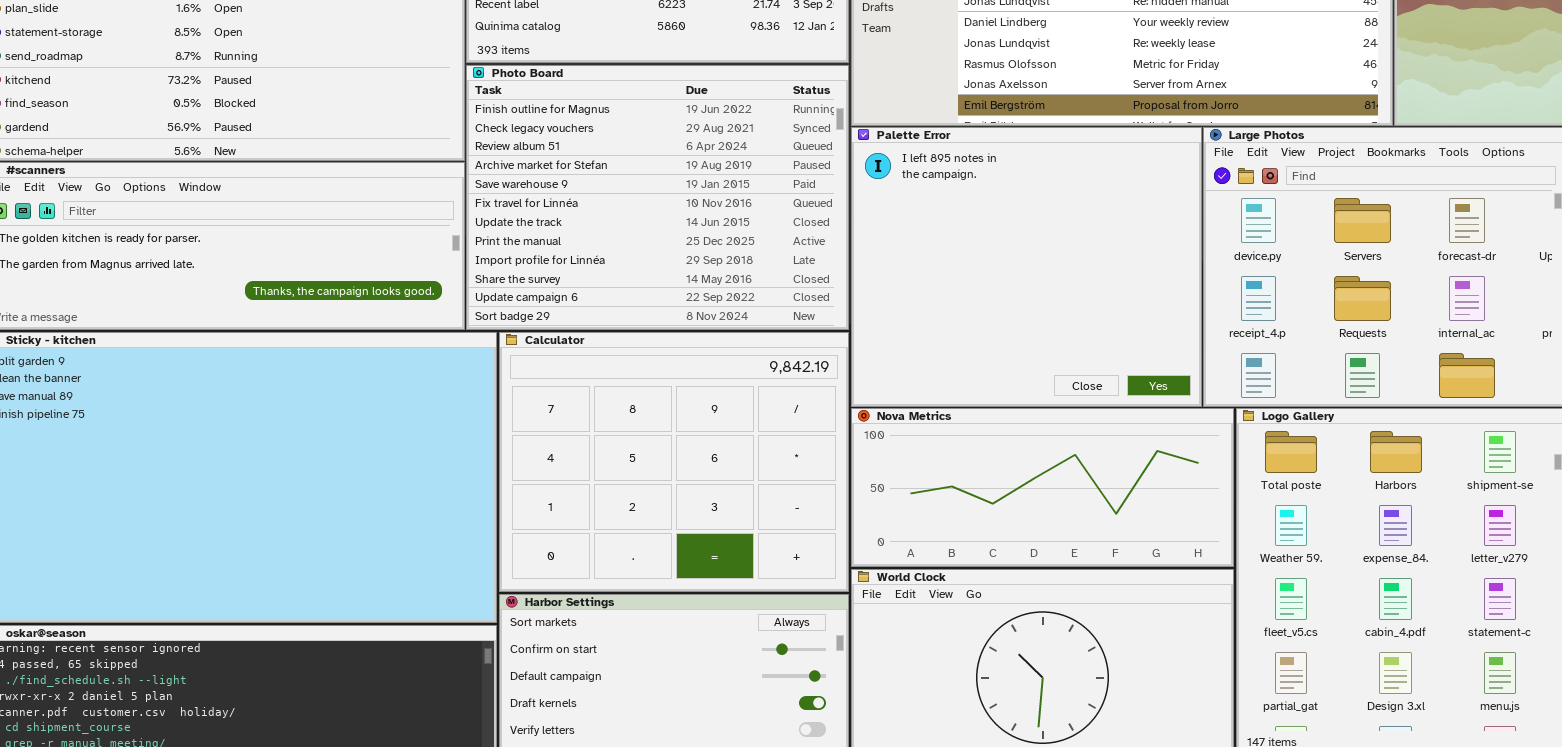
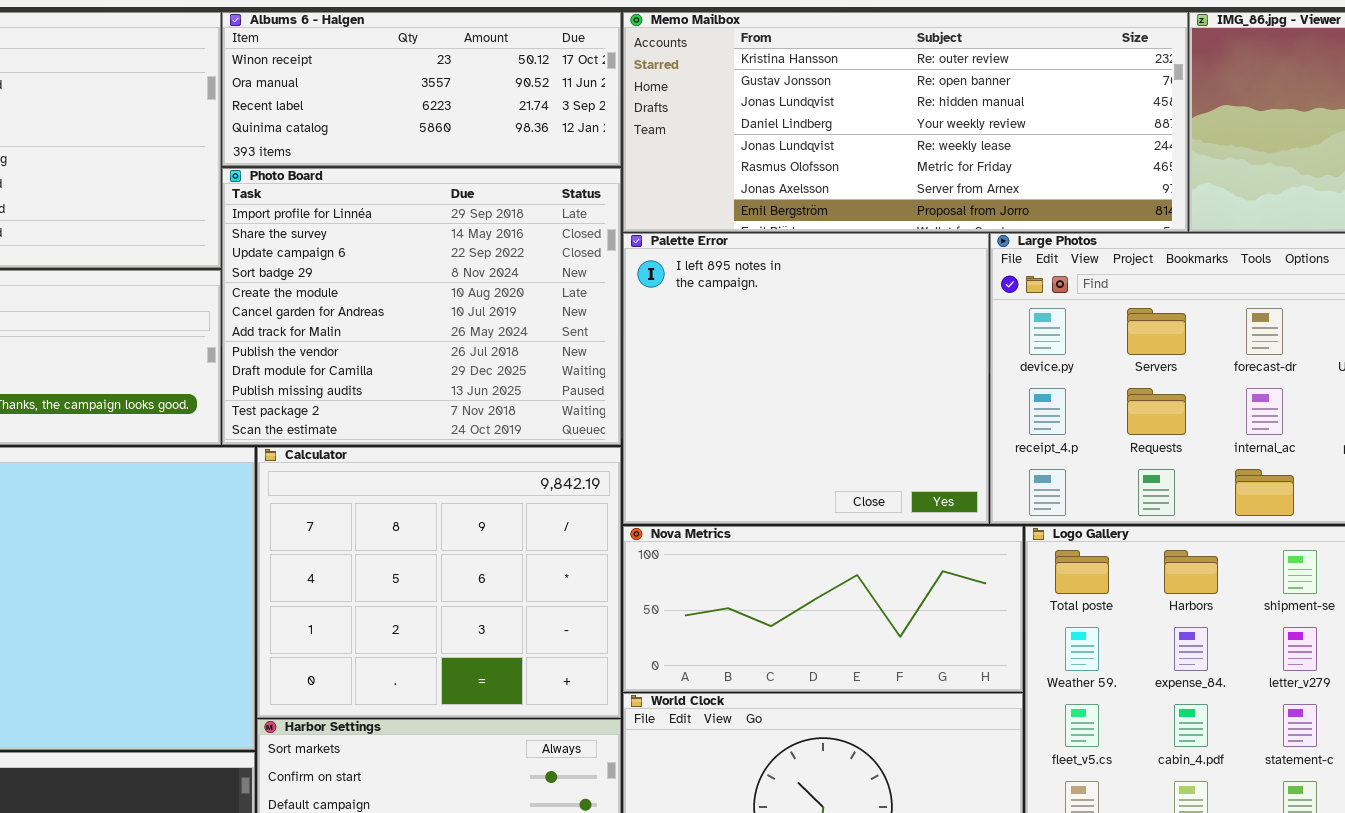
Photo Board: [466,65,849,330] -> [222,168,621,445], scrolled down 8 rows

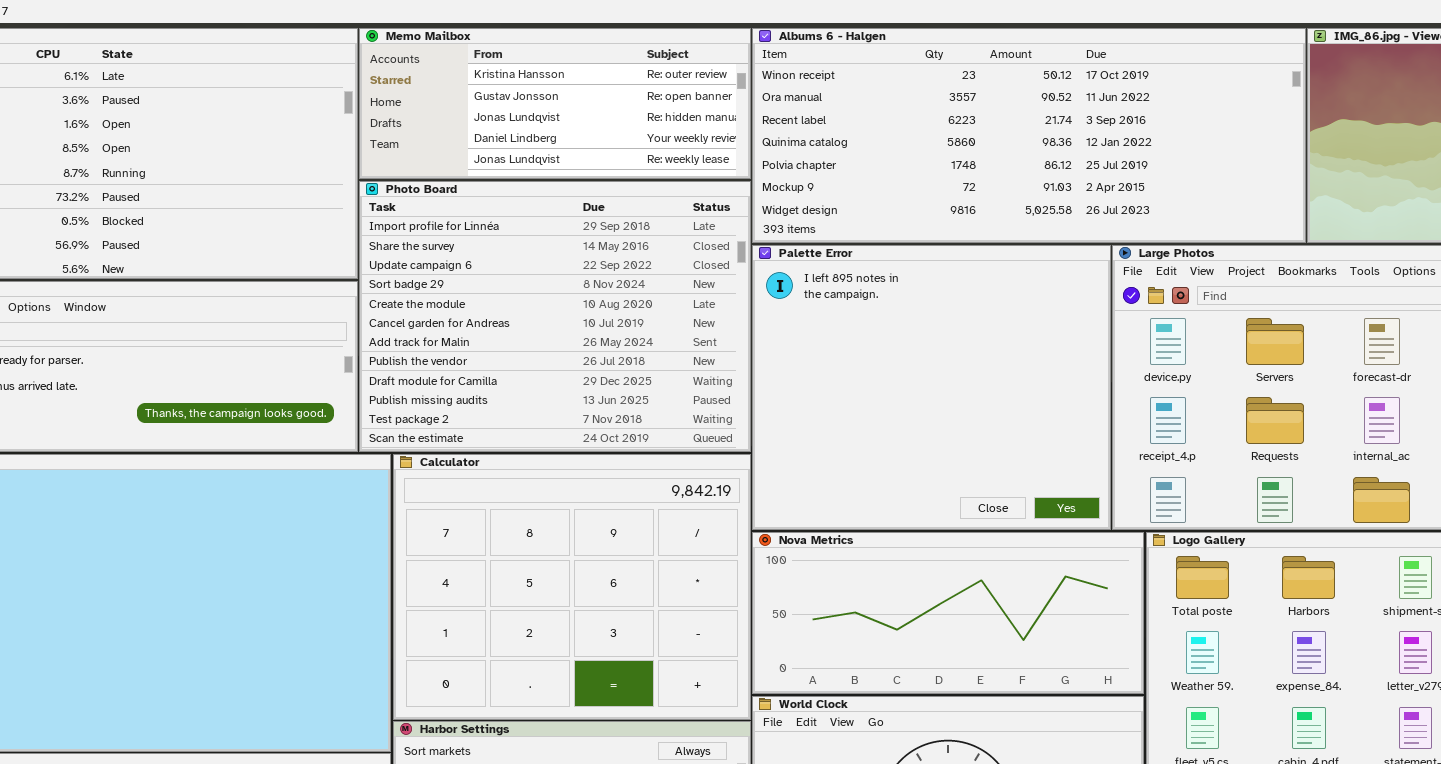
Albums 6 - Halgen: [222,12,621,166] -> [752,28,1306,243], moved, resized
Memo Mailbox: [623,12,1188,232] -> [359,28,751,179], moved, resized

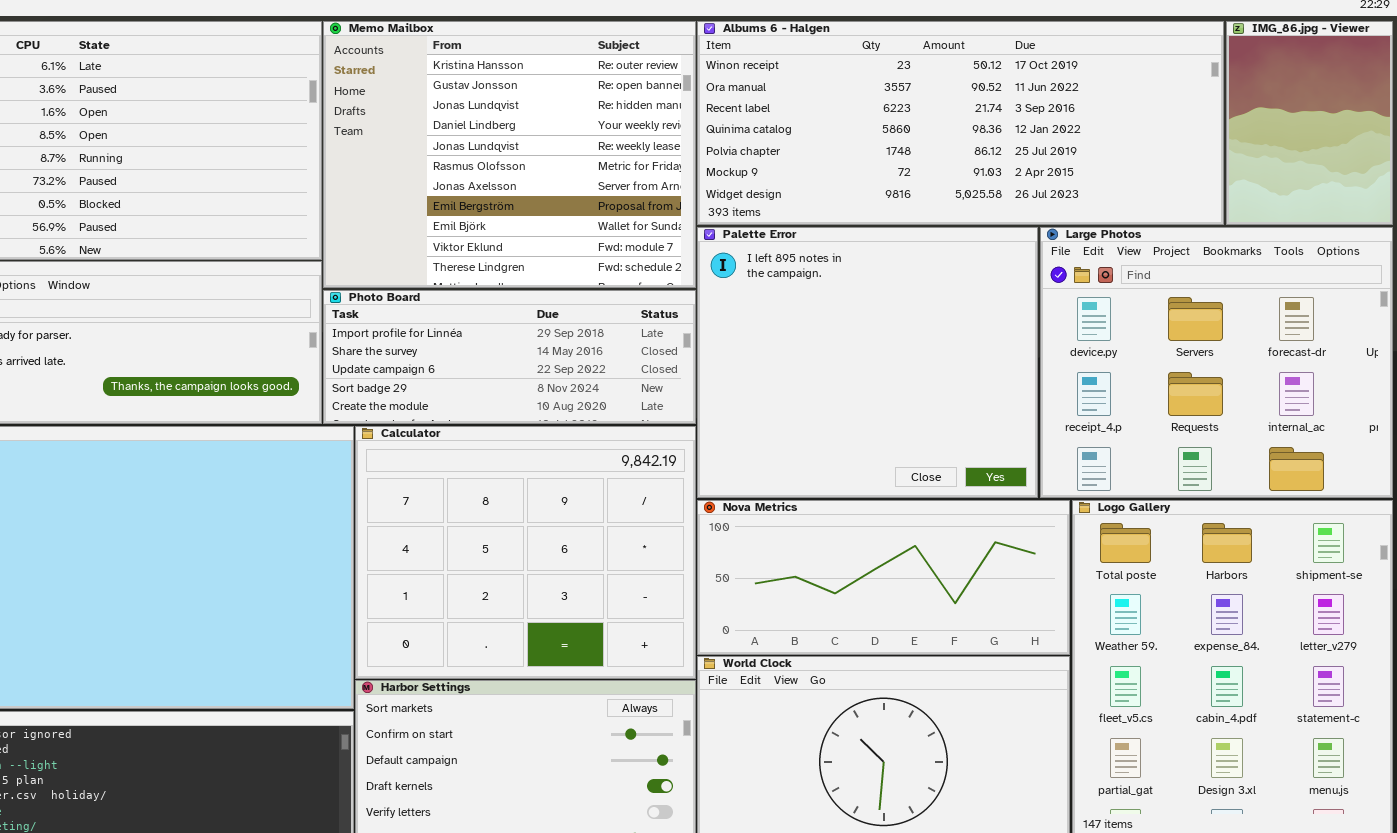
Memo Mailbox: [359,28,751,179] -> [323,21,696,288], resized
Photo Board: [359,181,751,452] -> [323,290,696,424], resized

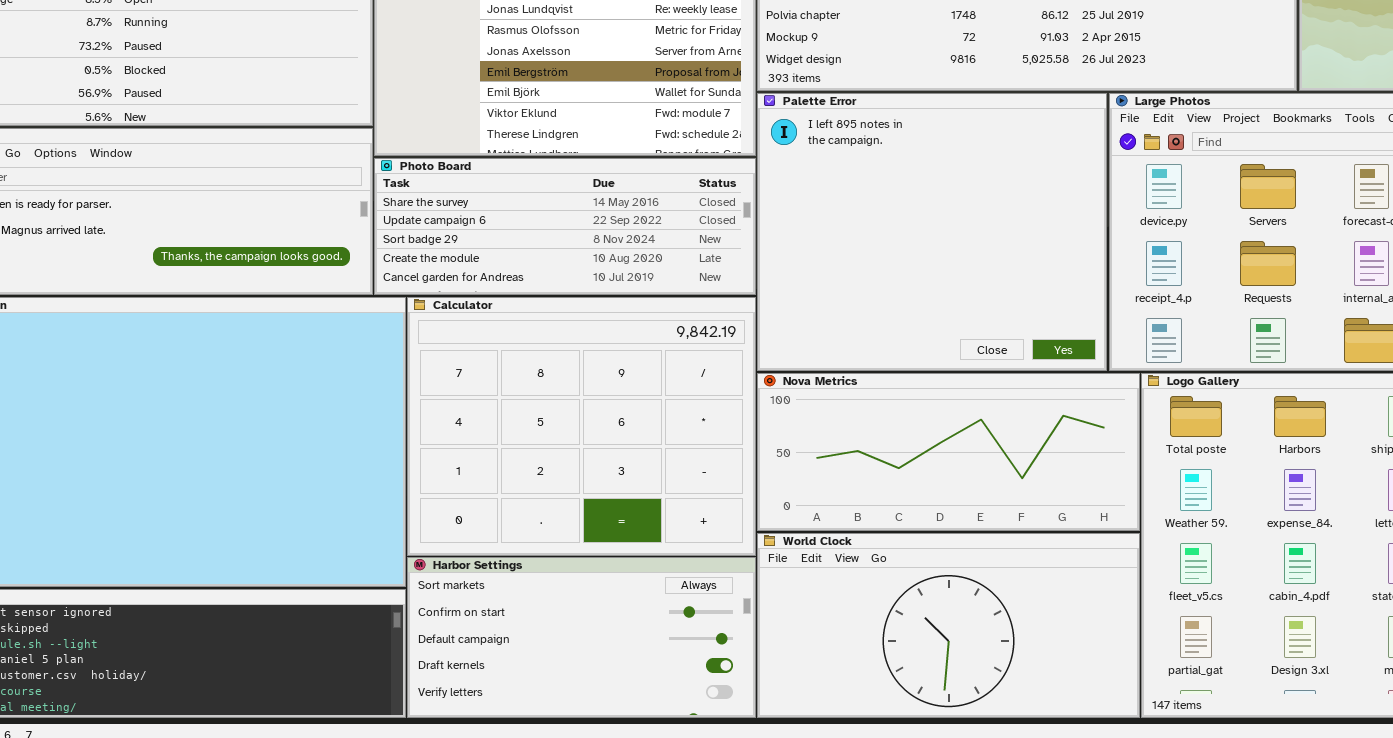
Photo Board: [323,290,696,424] -> [374,158,756,295], scrolled down 1 row

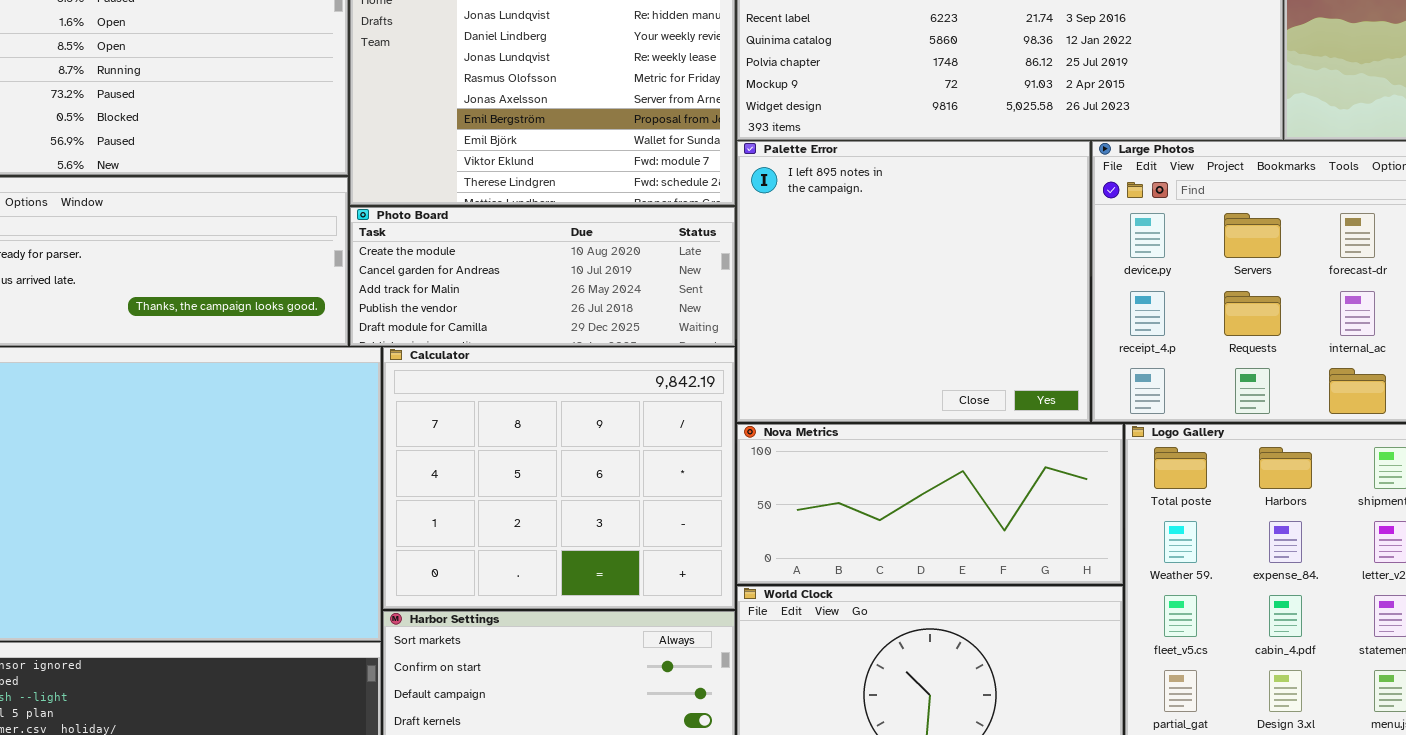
Photo Board: [374,158,756,295] -> [350,207,735,346], scrolled down 3 rows

